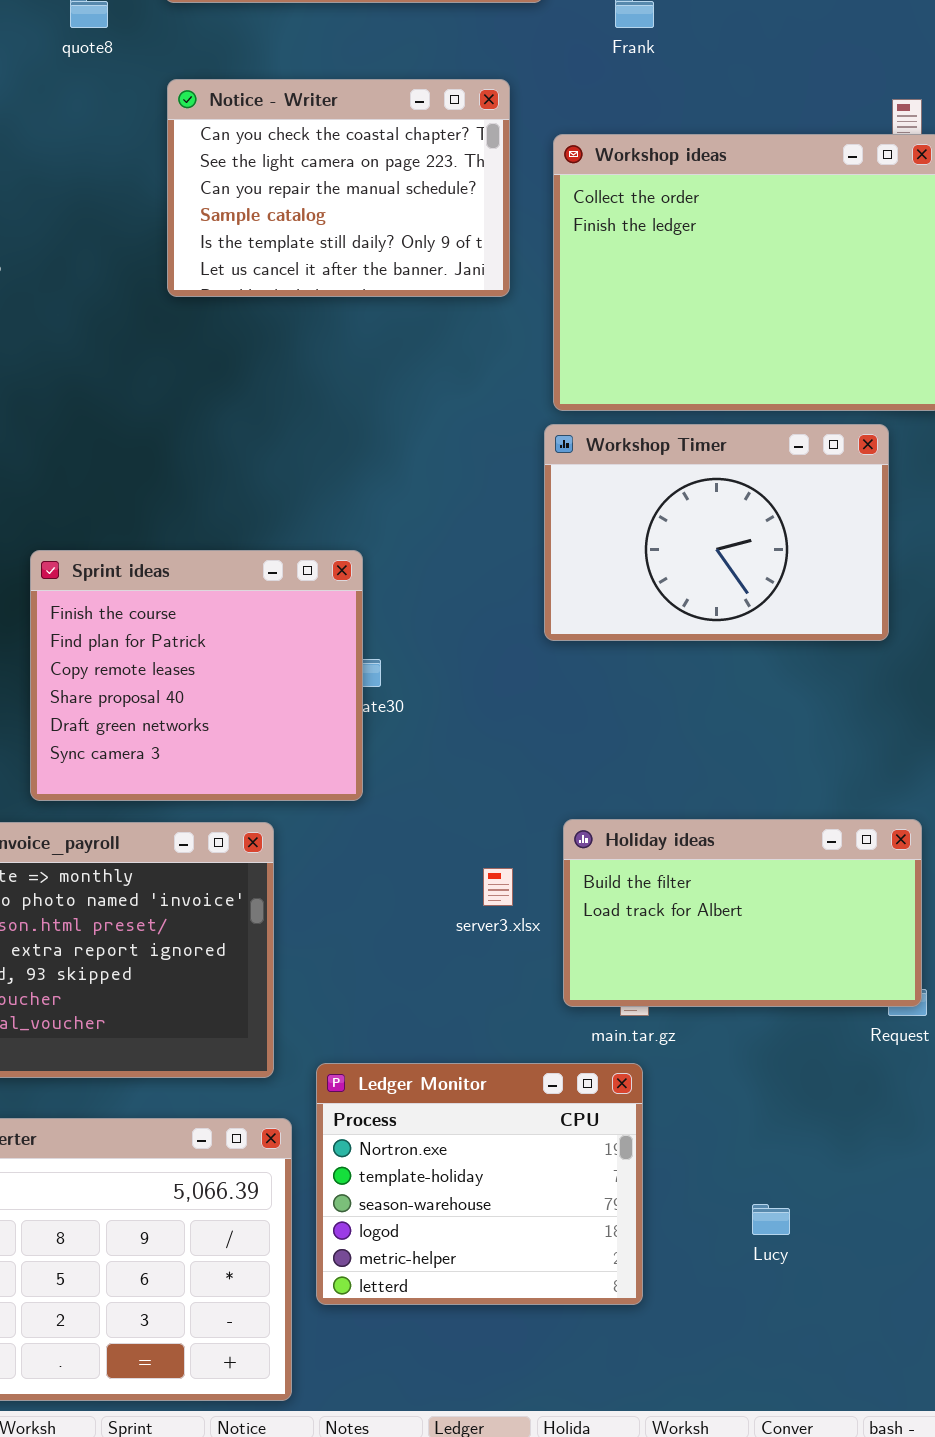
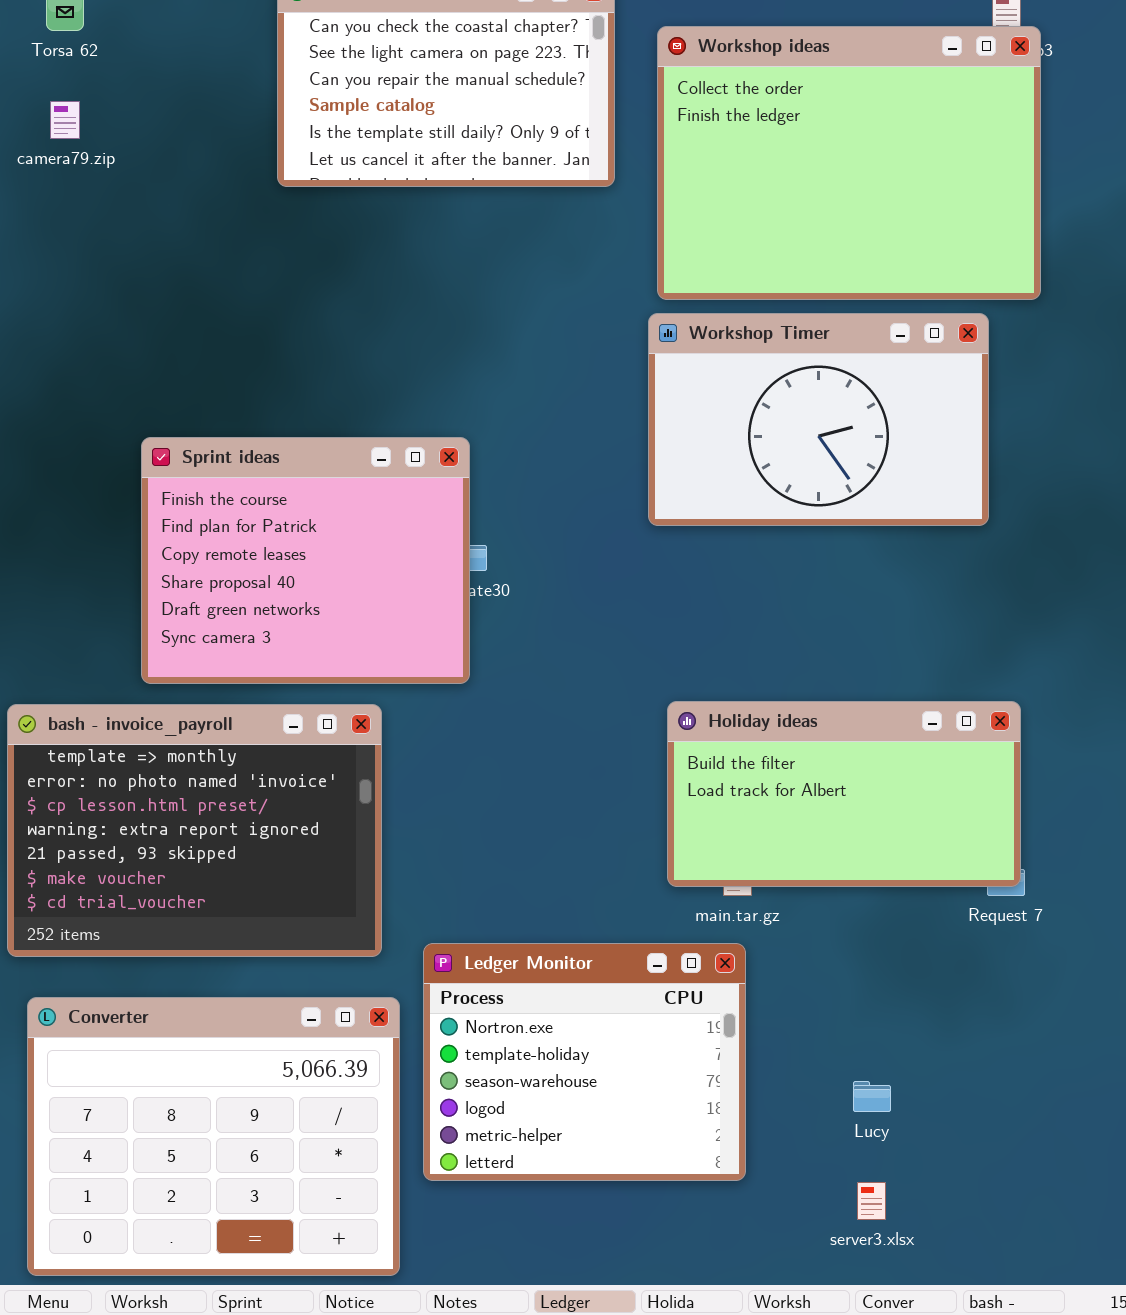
server3.xlsx: [483,868,513,906] -> [857,1182,886,1220], moved

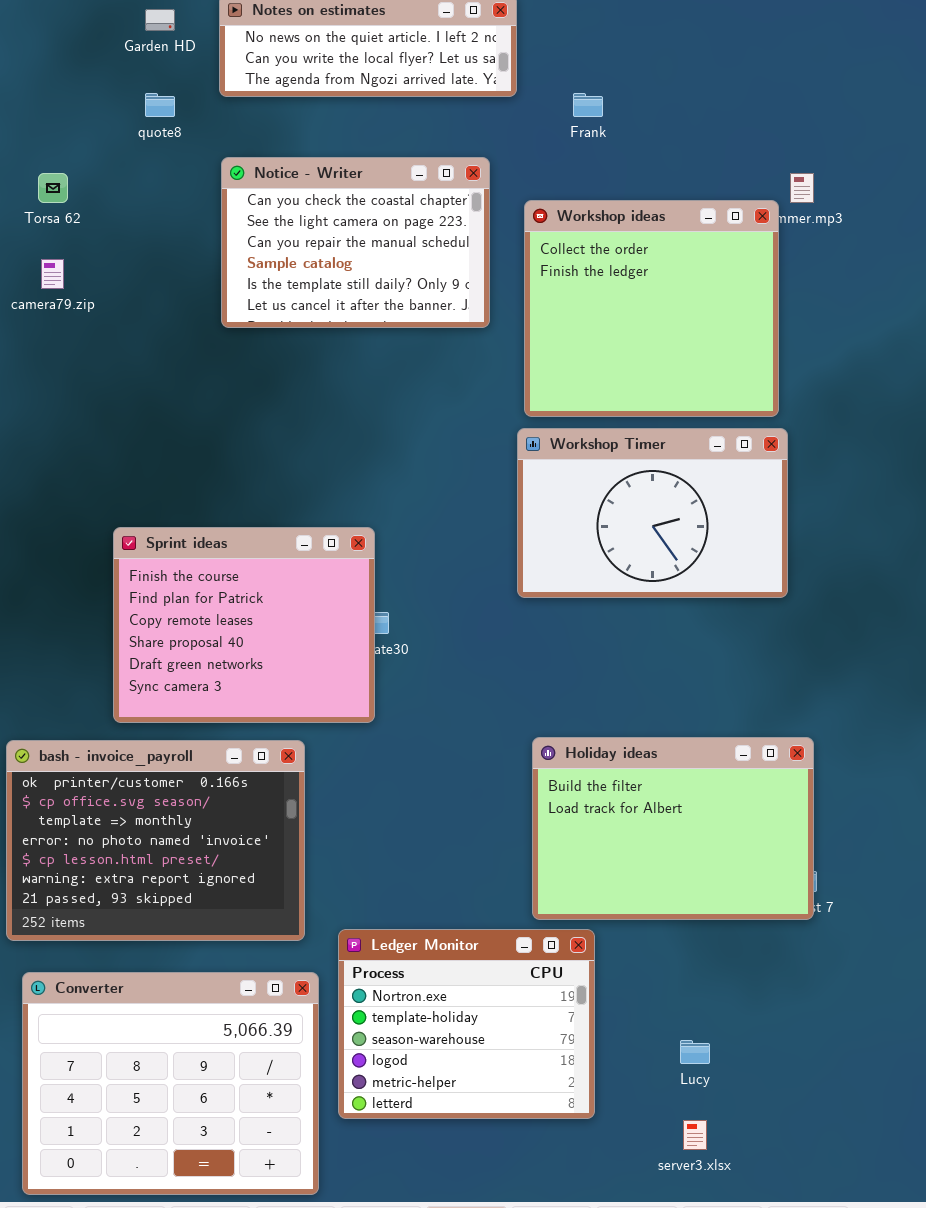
Workshop ideas: [657,26,1041,300] -> [524,200,779,417], resized
Holiday ideas: [667,701,1021,887] -> [532,737,814,920], resized
bash - invoice_payroll: [7,704,382,957] -> [6,740,305,941], scrolled up 2 rows

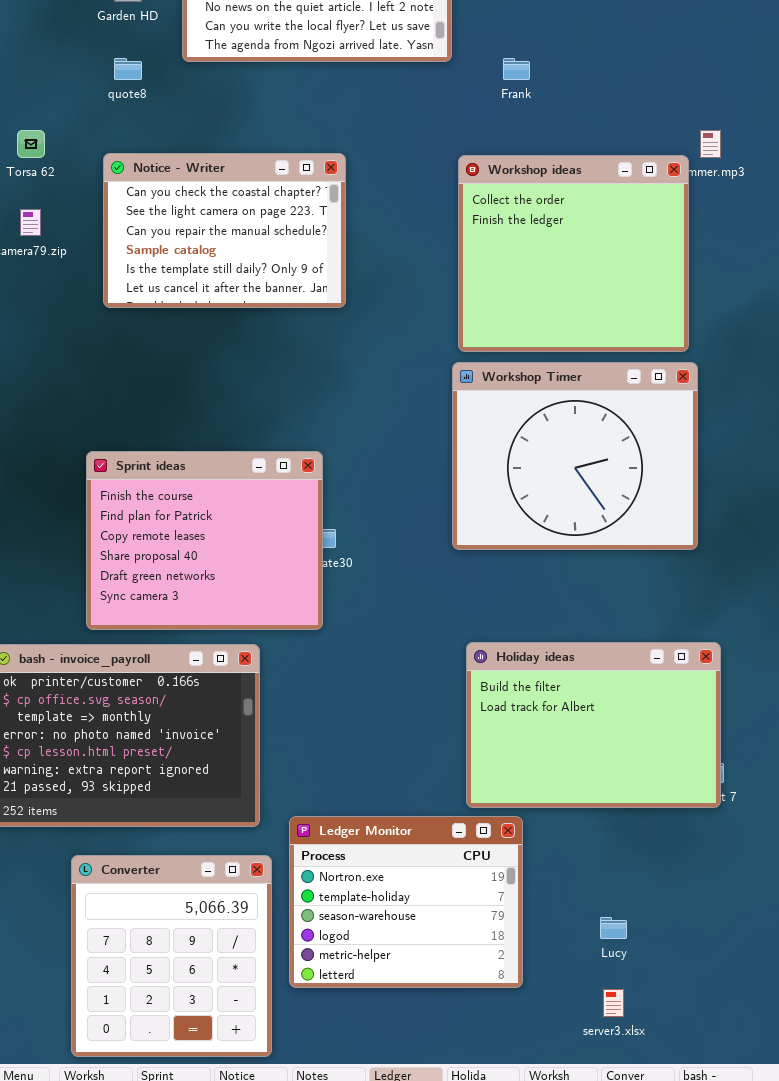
Notice - Writer: [221,157,490,328] -> [103,153,346,308], moved
Workshop Timer: [517,428,788,598] -> [452,362,698,550], resized
Converter: [22,972,319,1195] -> [71,855,272,1057], resized

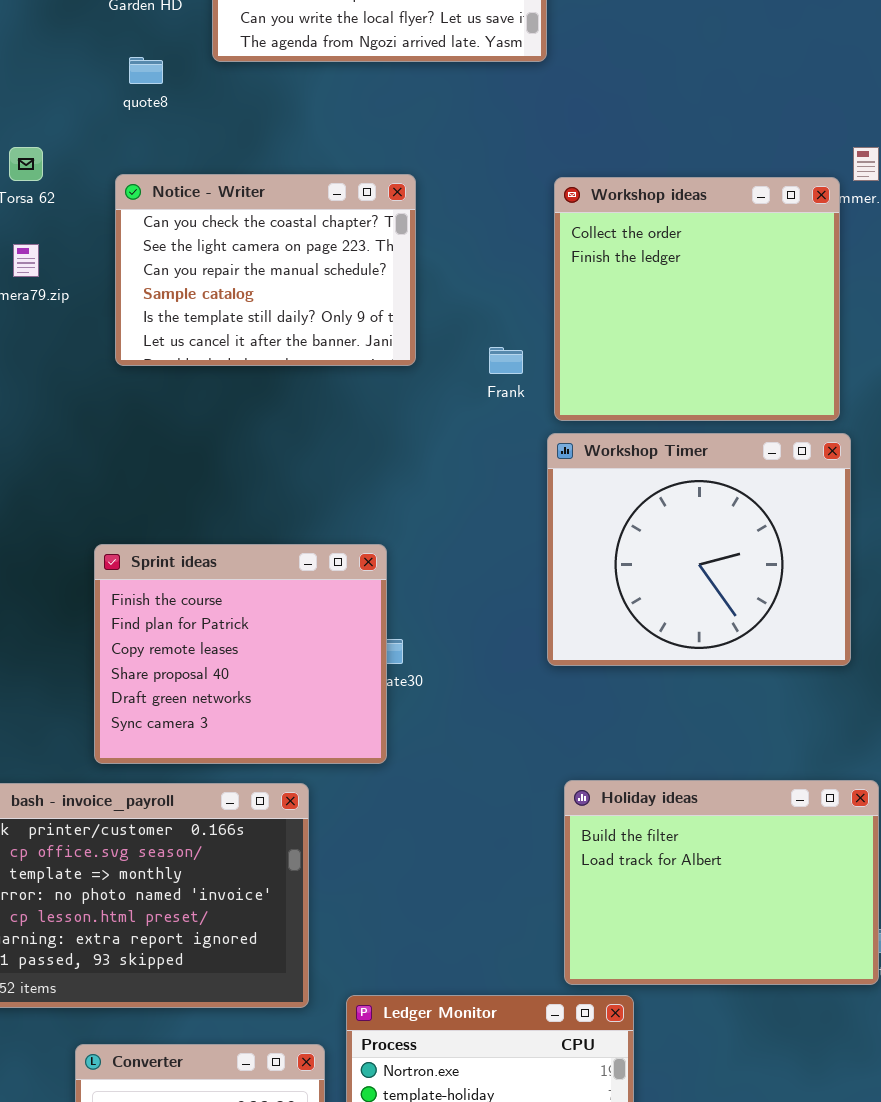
Frank: [503,58,530,80] -> [489,347,523,374], moved

